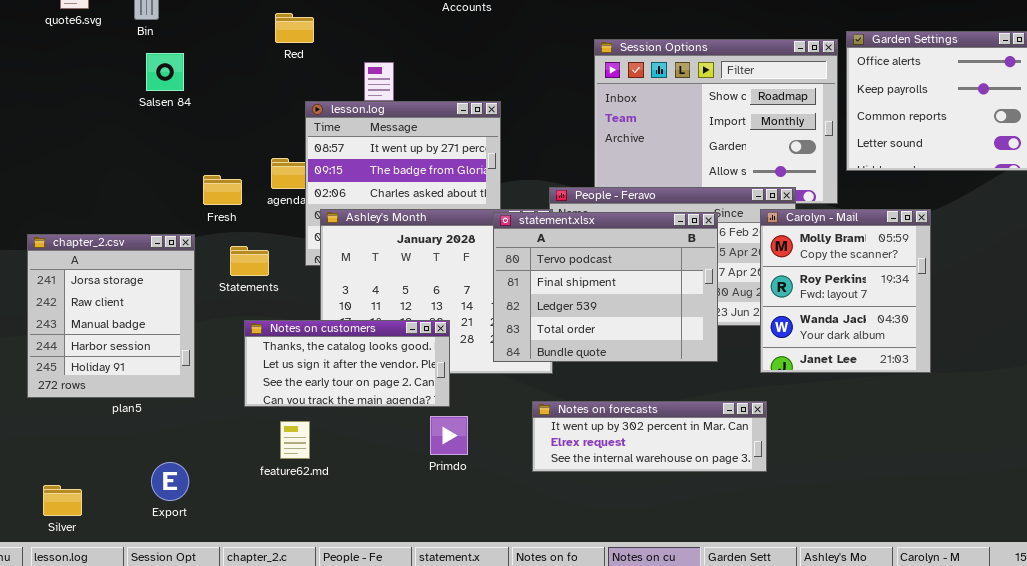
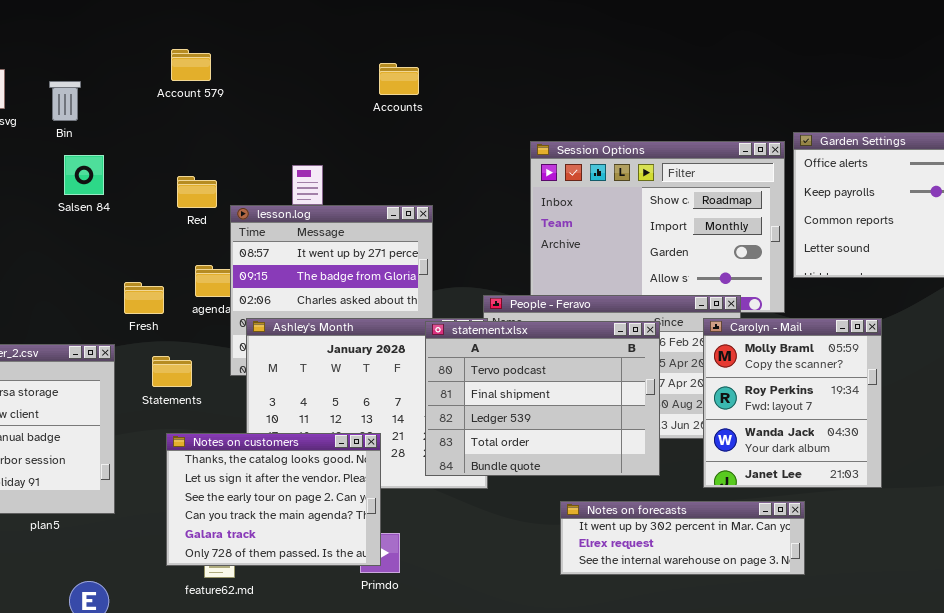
Red: [275,13,314,43] -> [177,176,217,208], moved
Notes on customers: [244,320,450,407] -> [166,433,381,566], resized
Notes on forecasts: [532,401,767,472] -> [560,501,805,575], moved

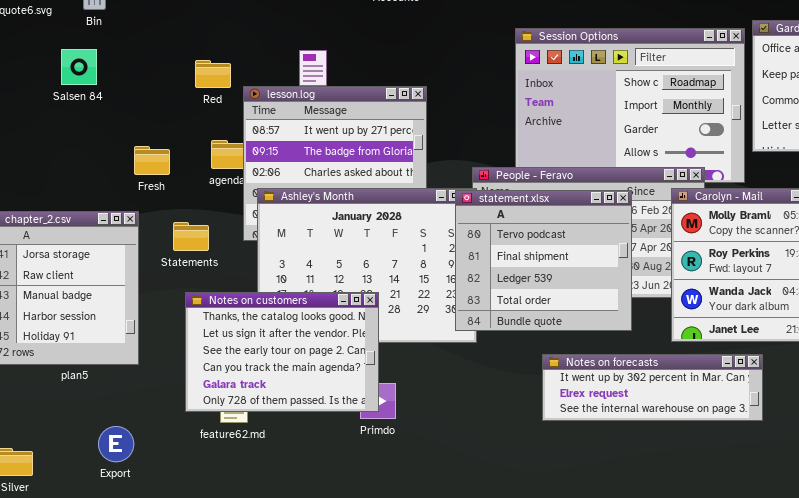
Salsen 84: [64,155,104,195] -> [61,49,97,85], moved
Fresh: [124,282,164,314] -> [134,146,170,175], moved
statement.xlsx: [425,321,660,476] -> [455,190,632,331], resized

